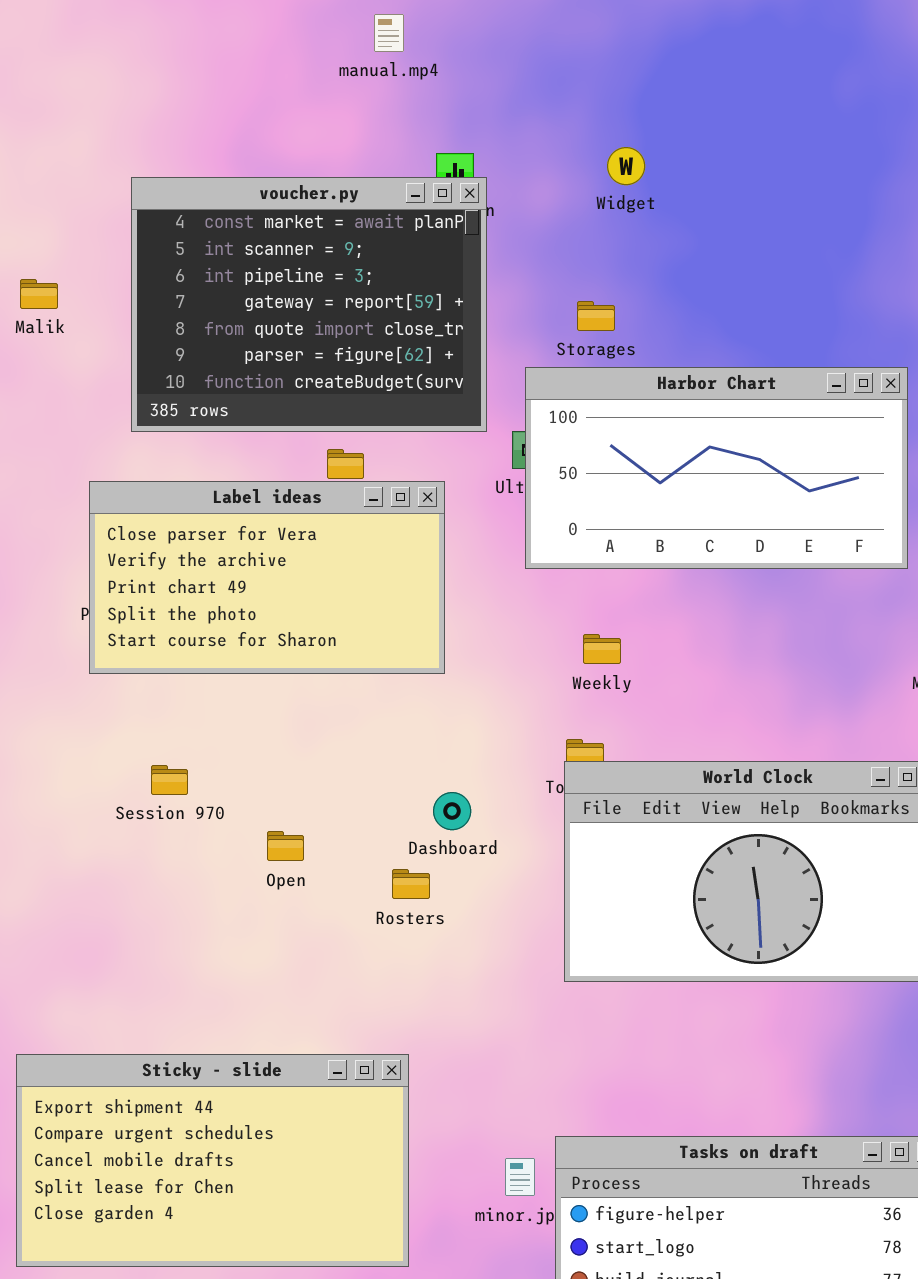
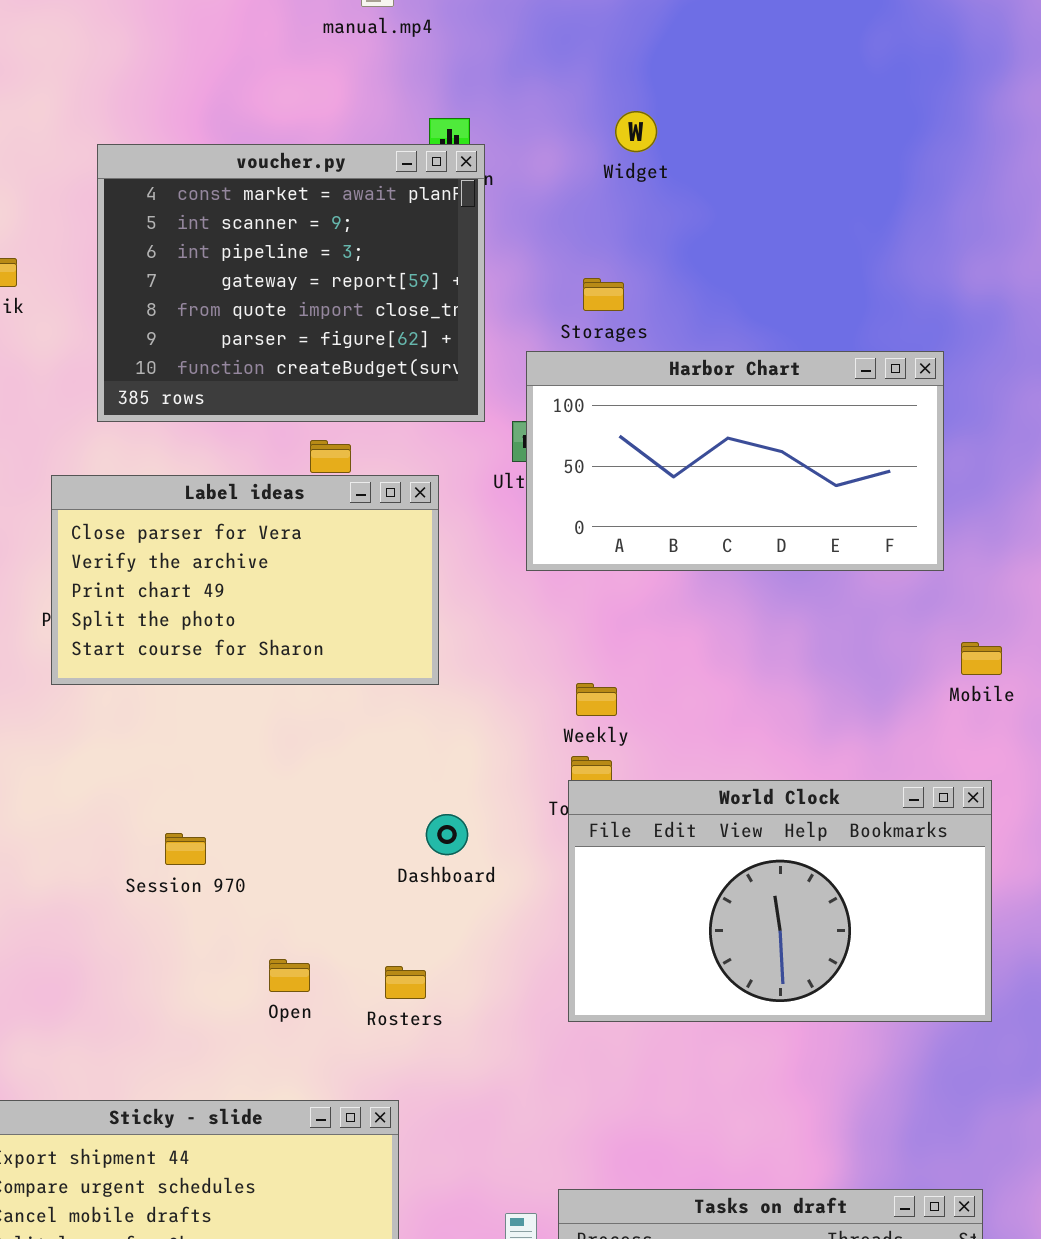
Weekly: [583,634,621,664] -> [576,683,617,716], moved
Session 970: [151,765,188,795] -> [165,833,206,865], moved
Open: [267,831,304,861] -> [269,959,310,992], moved
Rosters: [392,869,430,899] -> [385,966,426,999], moved

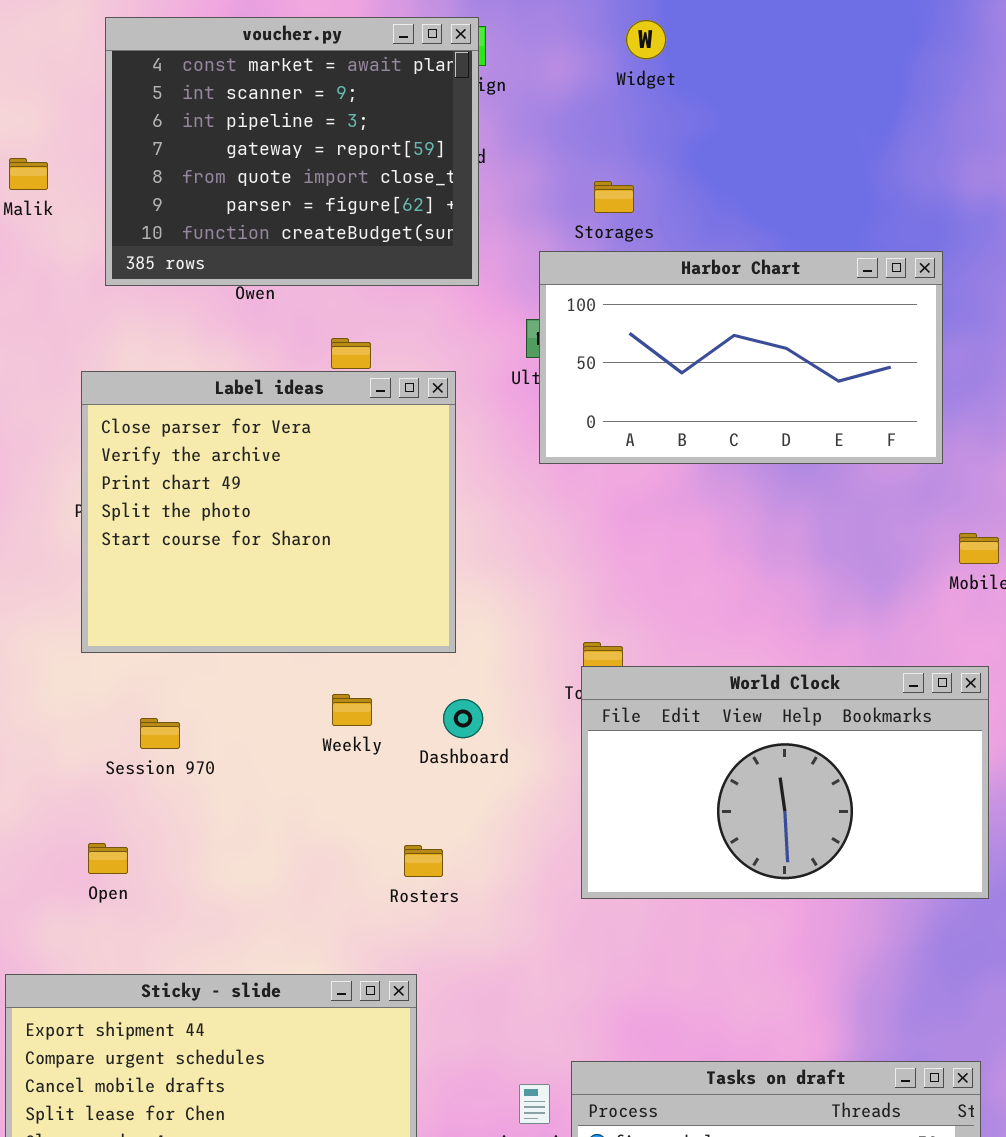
voucher.py: [97,144,485,422] -> [105,17,479,286], moved
Label ideas: [51,475,439,685] -> [81,371,456,653], resized
Weekly: [576,683,617,716] -> [332,694,372,726], moved
Session 970: [165,833,206,865] -> [140,718,180,749], moved
Open: [269,959,310,992] -> [88,843,128,874], moved

